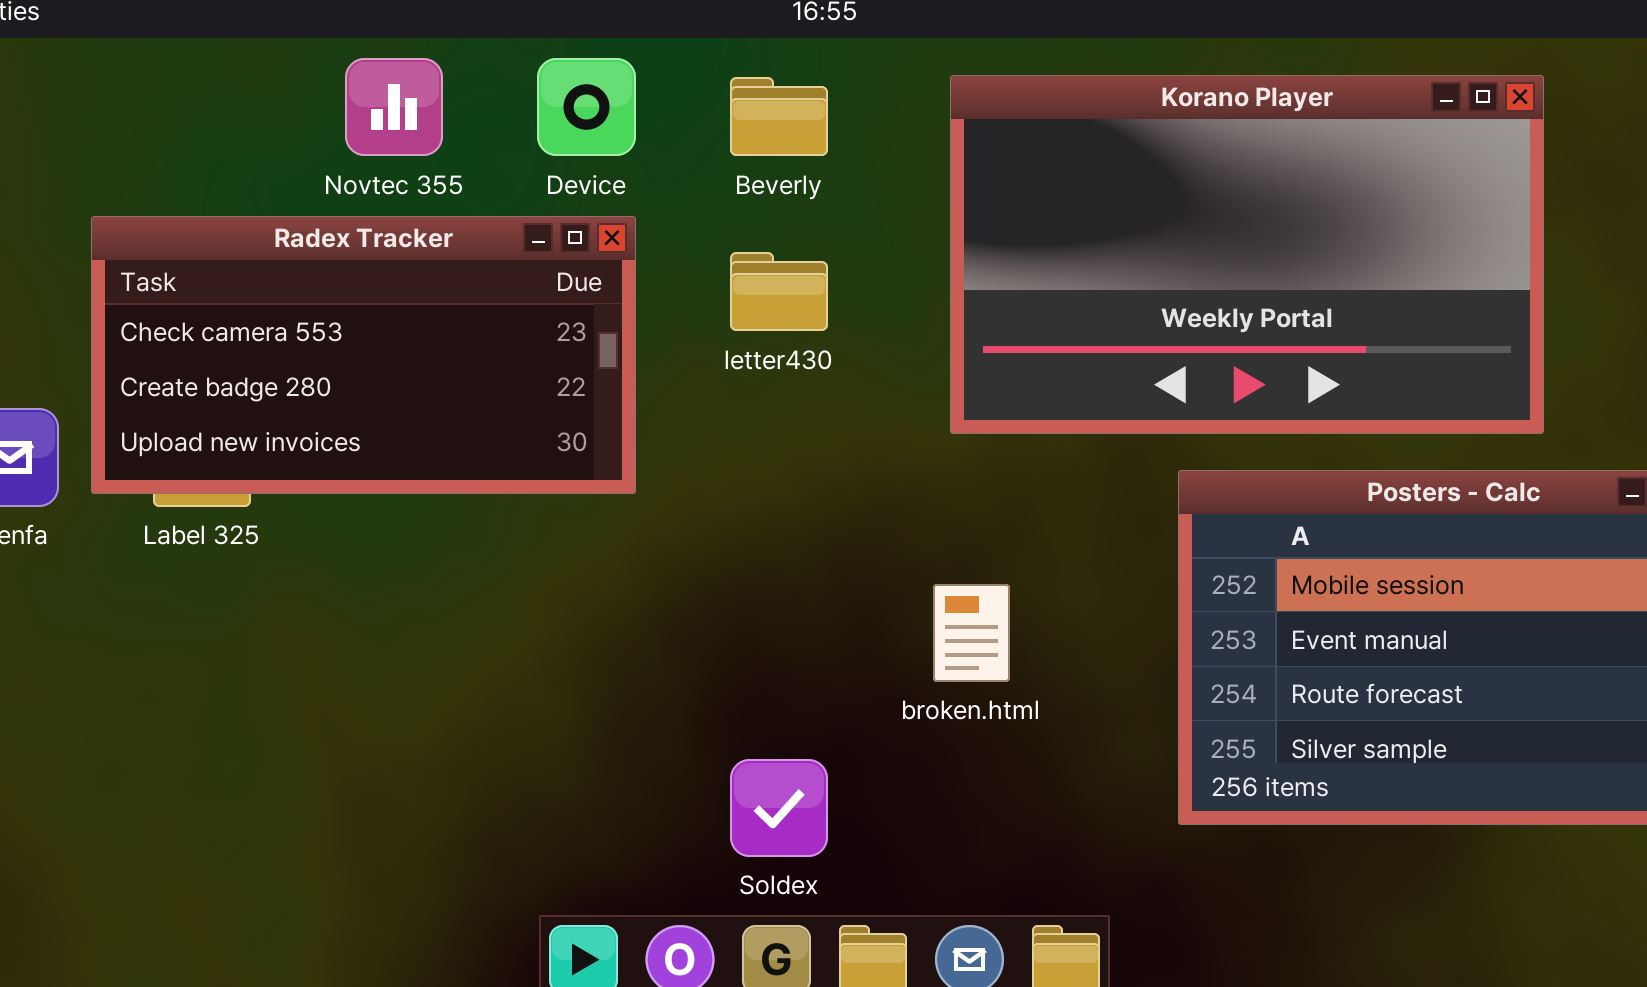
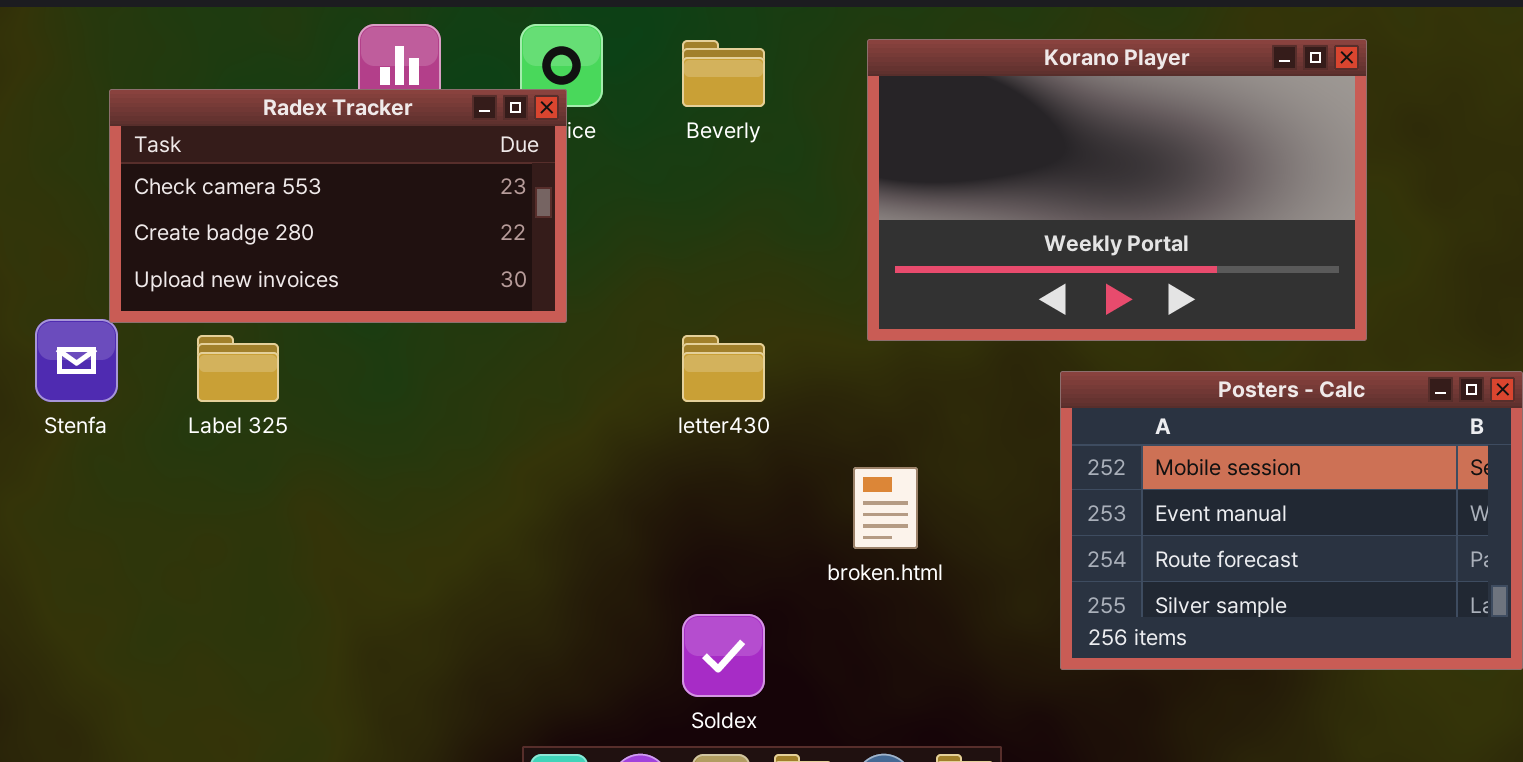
Radex Tracker: [91,216,636,494] -> [109,89,567,323], moved
letter430: [730,252,828,331] -> [682,335,765,402], moved

